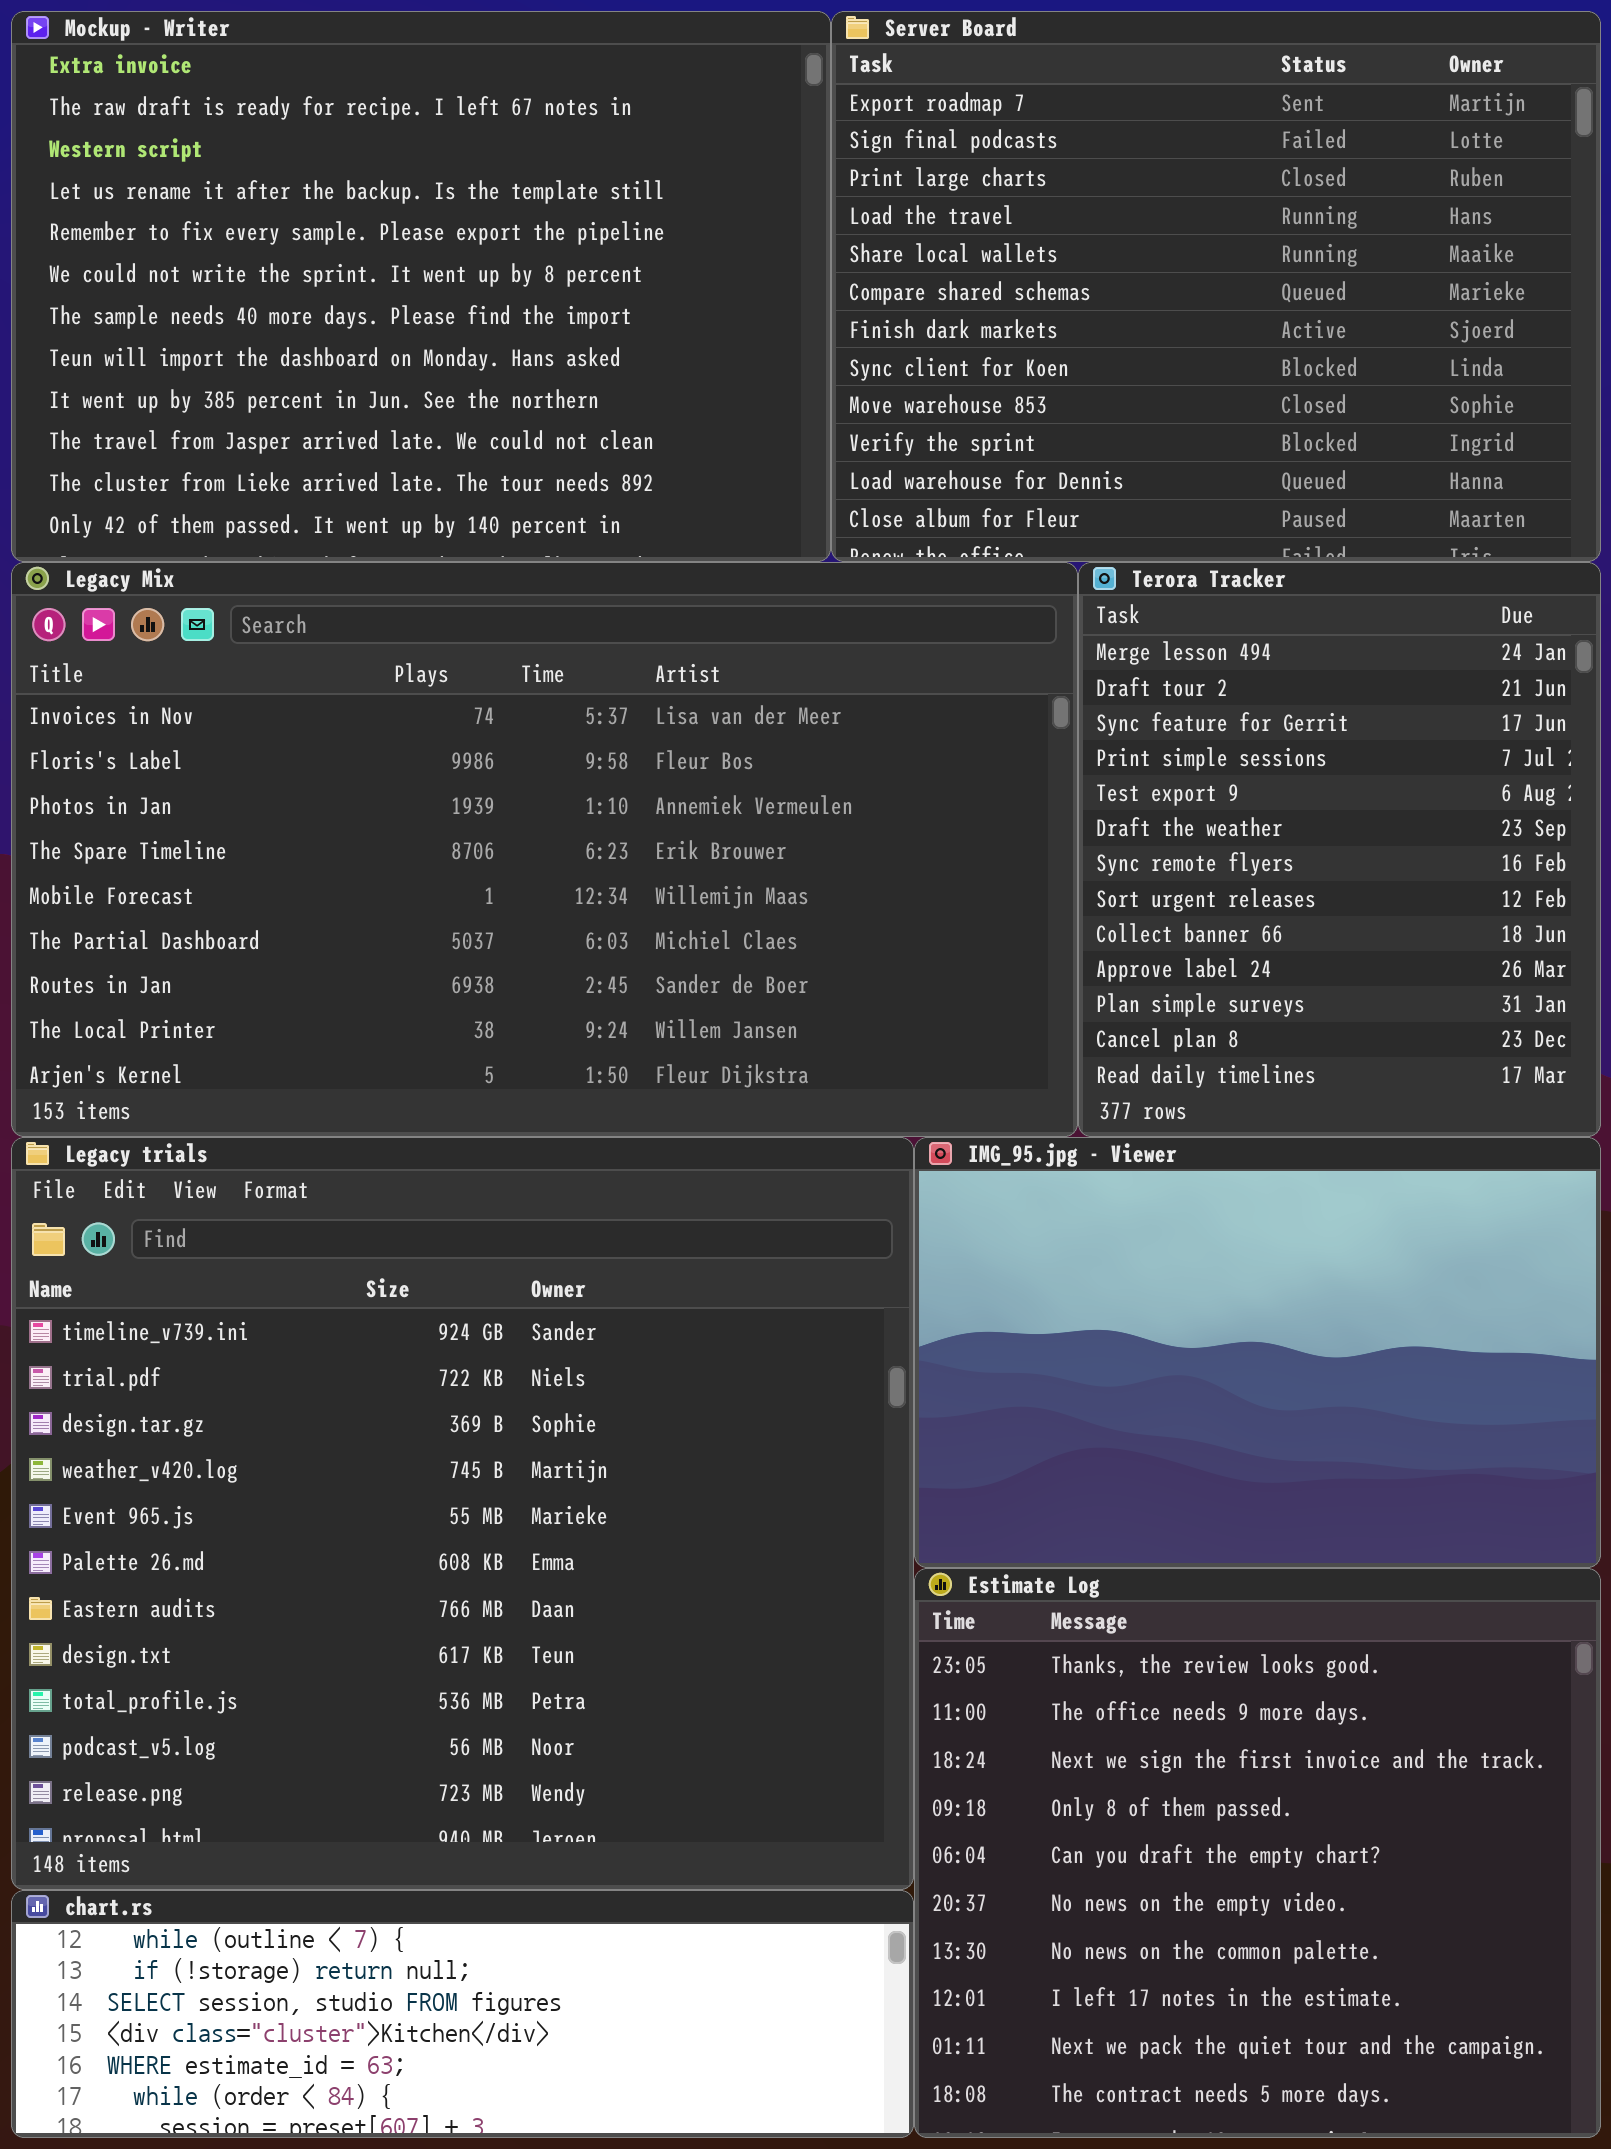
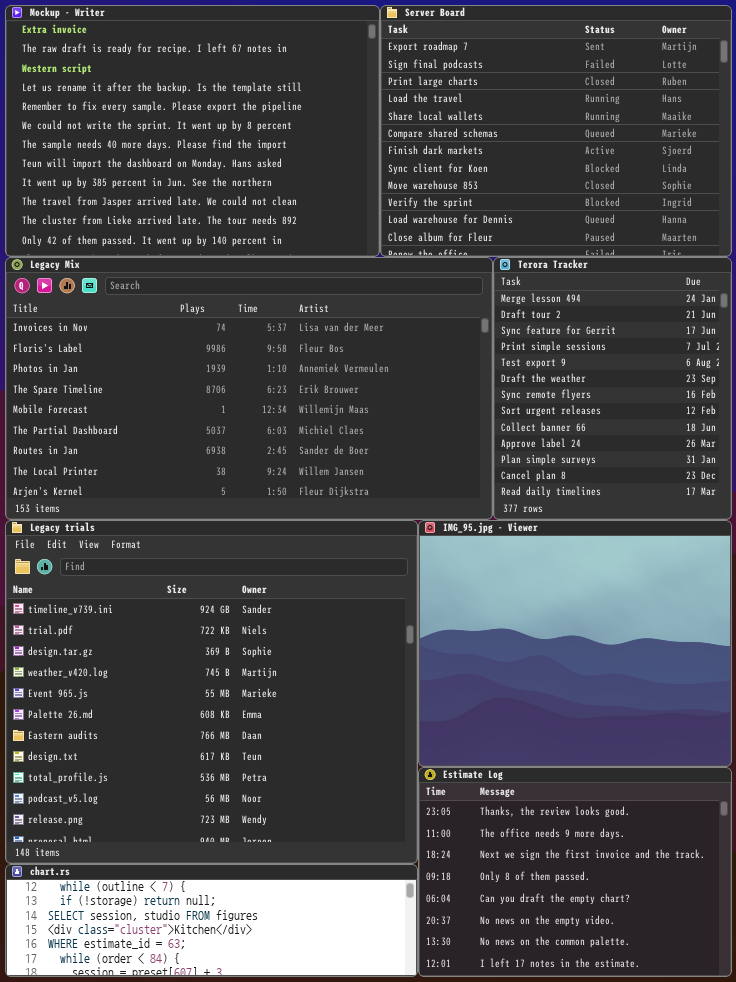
IMG_95.jpg - Viewer: [914,1137,1601,1568] -> [418,520,732,767], resized
Estimate Log: [914,1568,1601,2138] -> [418,767,732,977], resized

